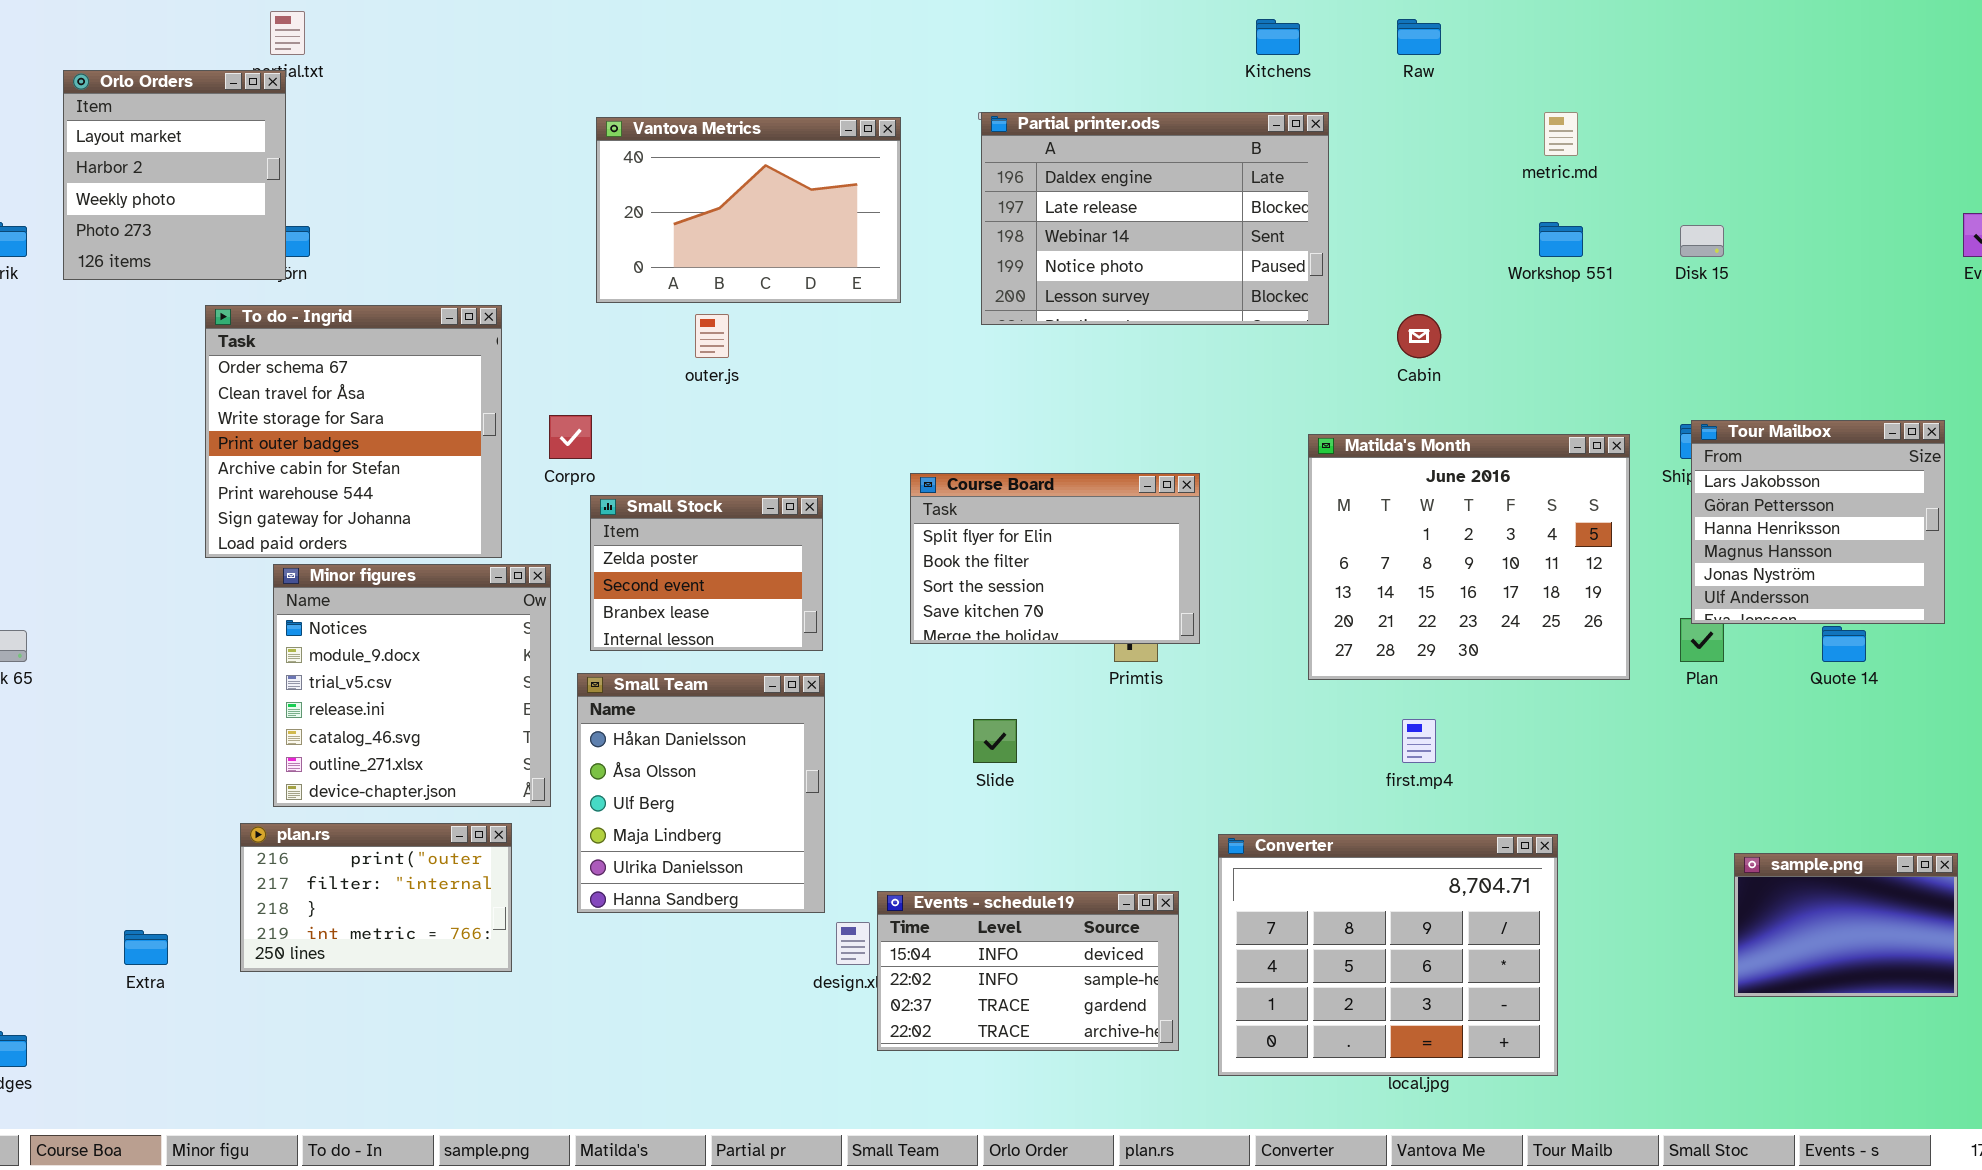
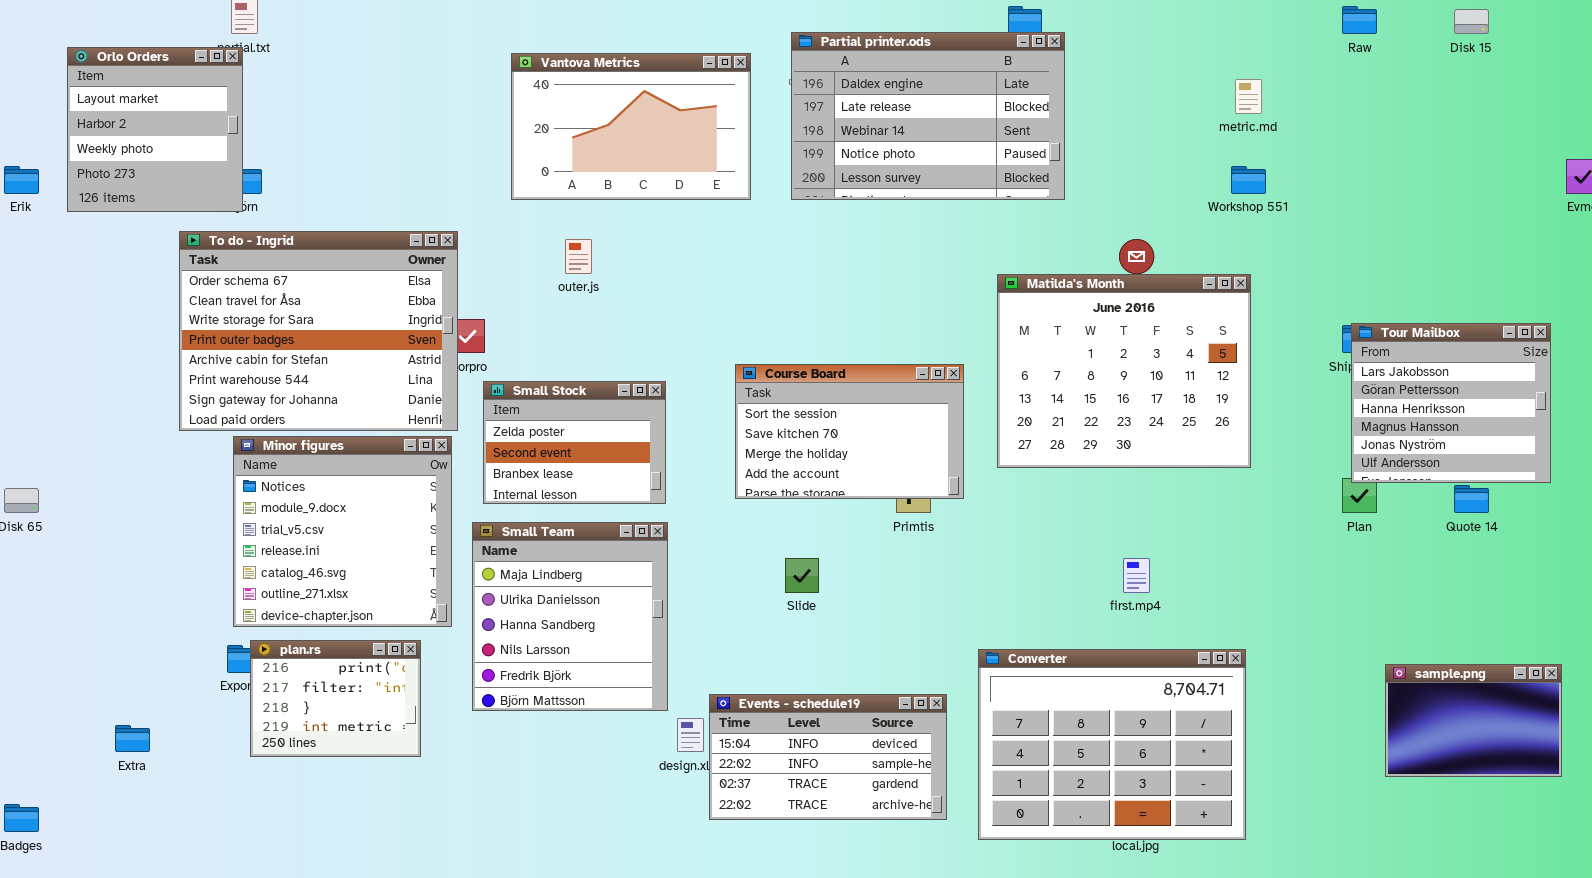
Raw: [1397,19,1441,55] -> [1342,6,1377,34], moved
Partial printer.ods: [981,112,1329,325] -> [791,32,1065,200], moved
Vantova Metrics: [596,117,901,303] -> [511,53,751,200], moved
Disk 15: [1680,225,1724,257] -> [1454,9,1489,34], moved
To do - Ingrid: [205,305,502,558] -> [179,231,458,431], resized
Matilda's Month: [1308,434,1630,680] -> [997,274,1251,468], moved
Course Board: [910,473,1200,644] -> [735,364,964,499], scrolled down 2 rows
Small Team: [577,673,825,913] -> [472,522,668,711], scrolled down 3 rows
plan.rs: [240,823,512,972] -> [250,640,421,757], resized

